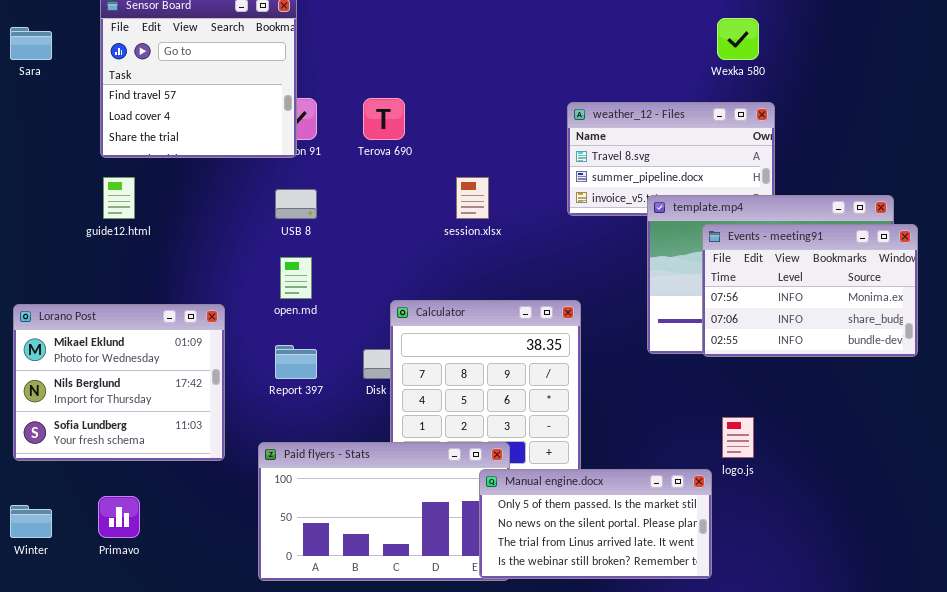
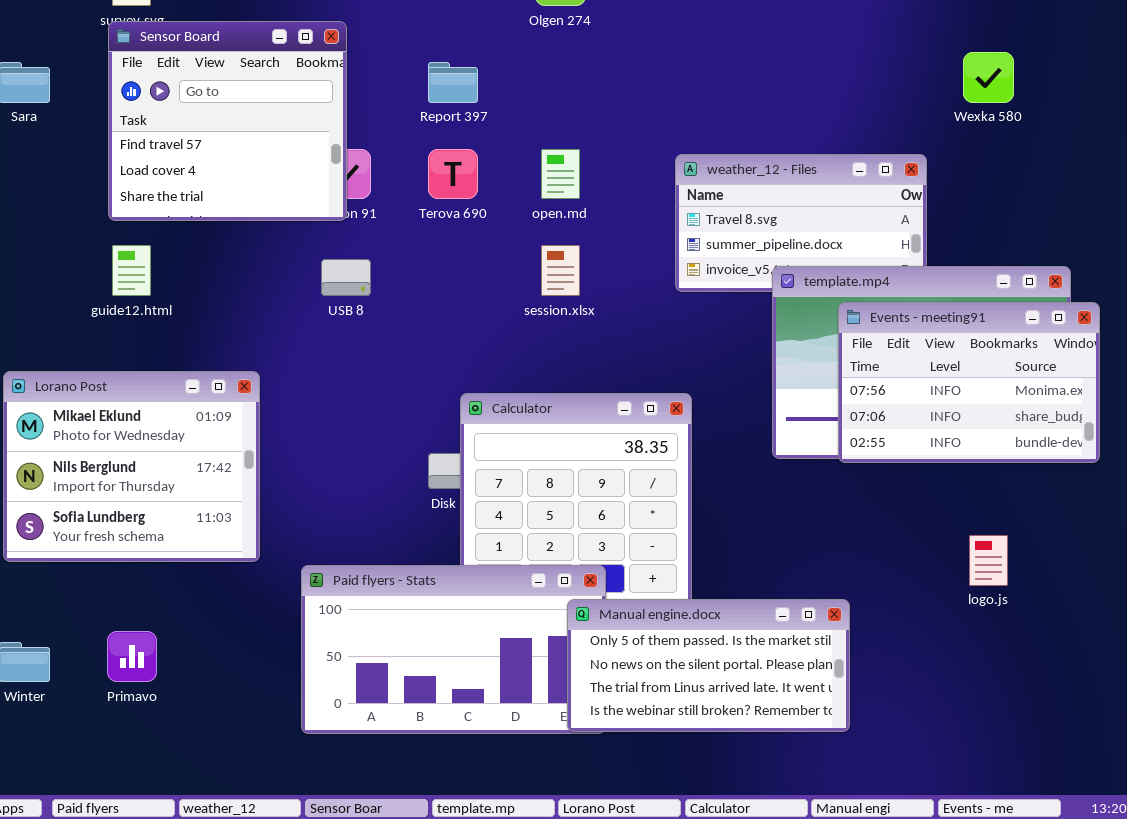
Wexka 580: [717,18,759,60] -> [963,52,1014,103], moved
open.md: [280,257,312,299] -> [541,149,580,199], moved
Lorano Post: [13,304,225,461] -> [3,371,260,562], moved
Report 397: [275,345,317,379] -> [428,62,478,103], moved
logo.js: [722,417,754,458] -> [969,535,1008,586], moved

